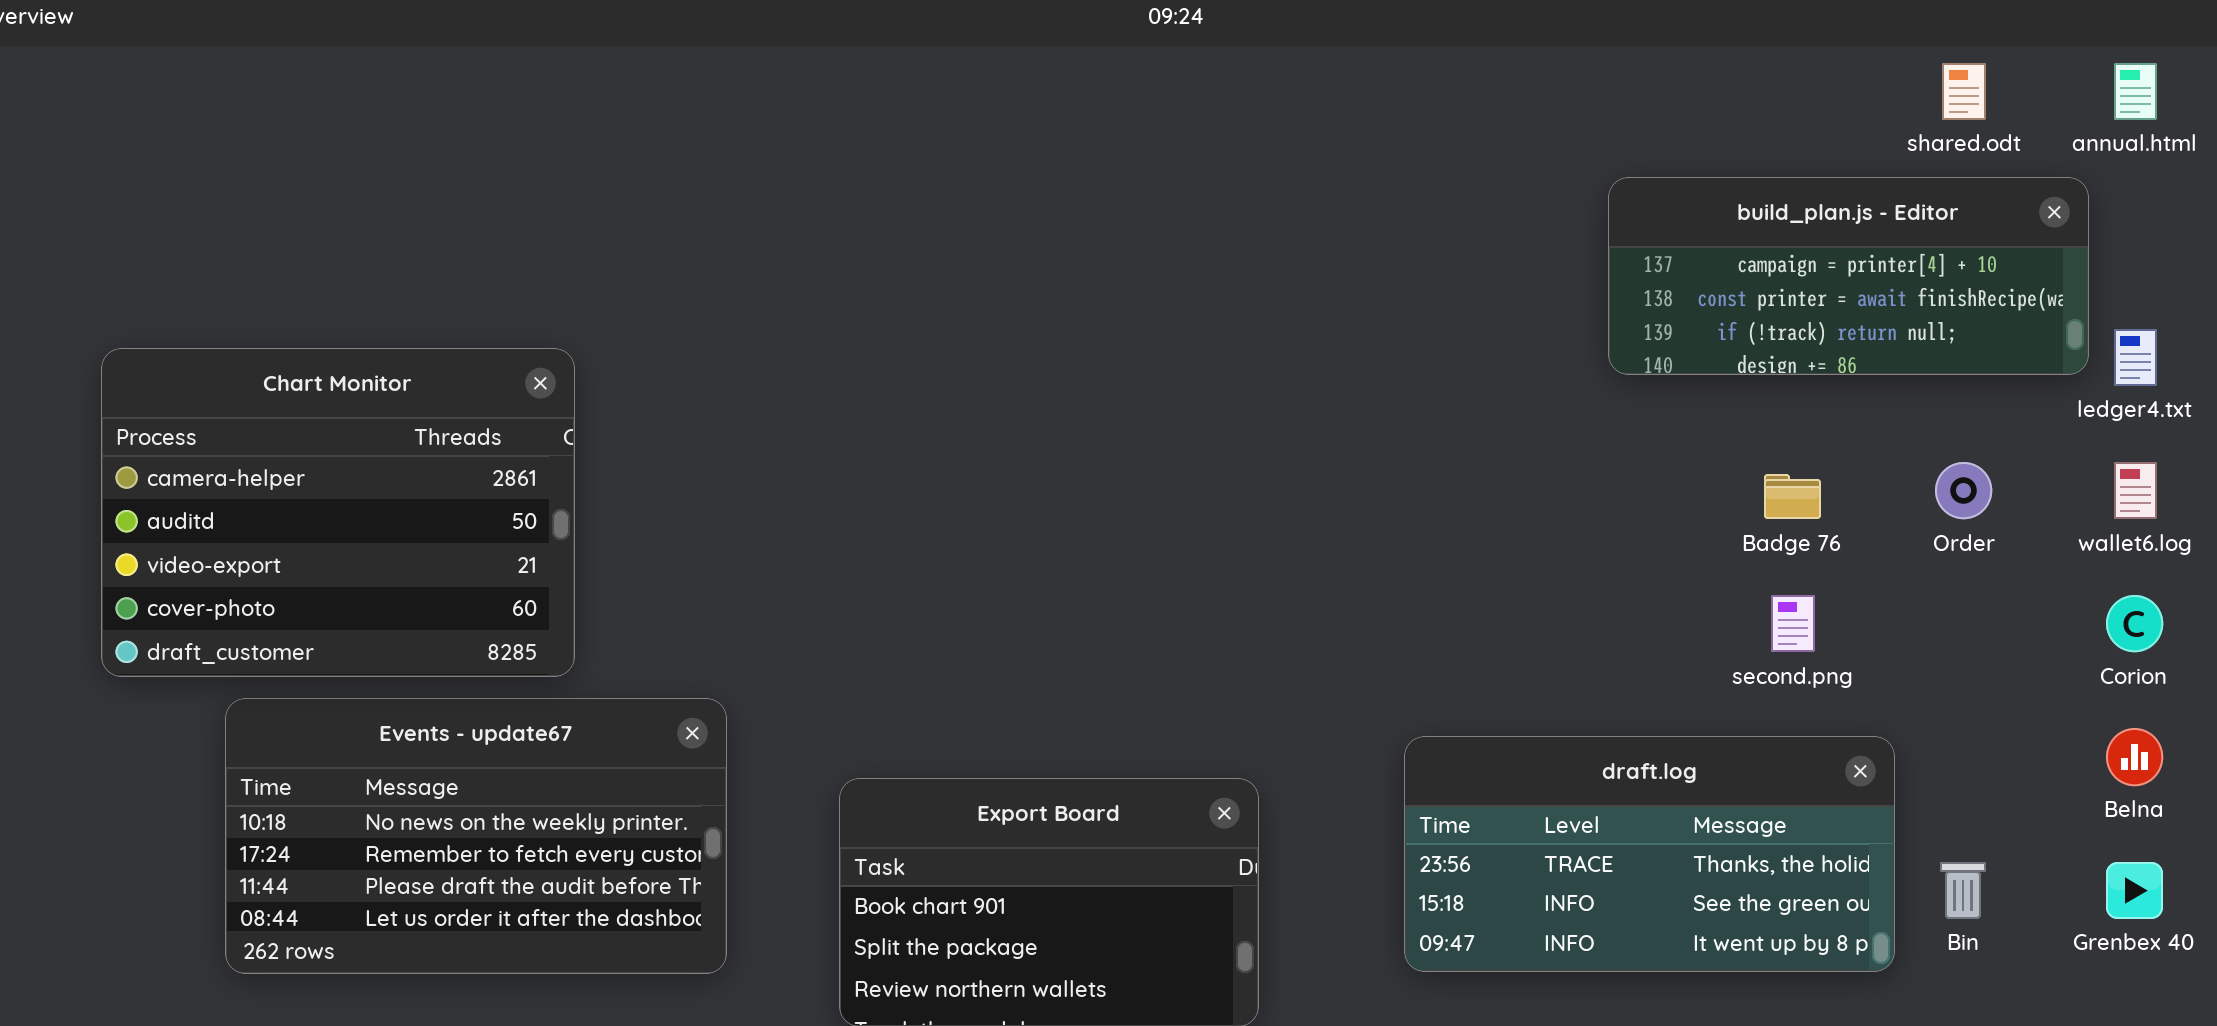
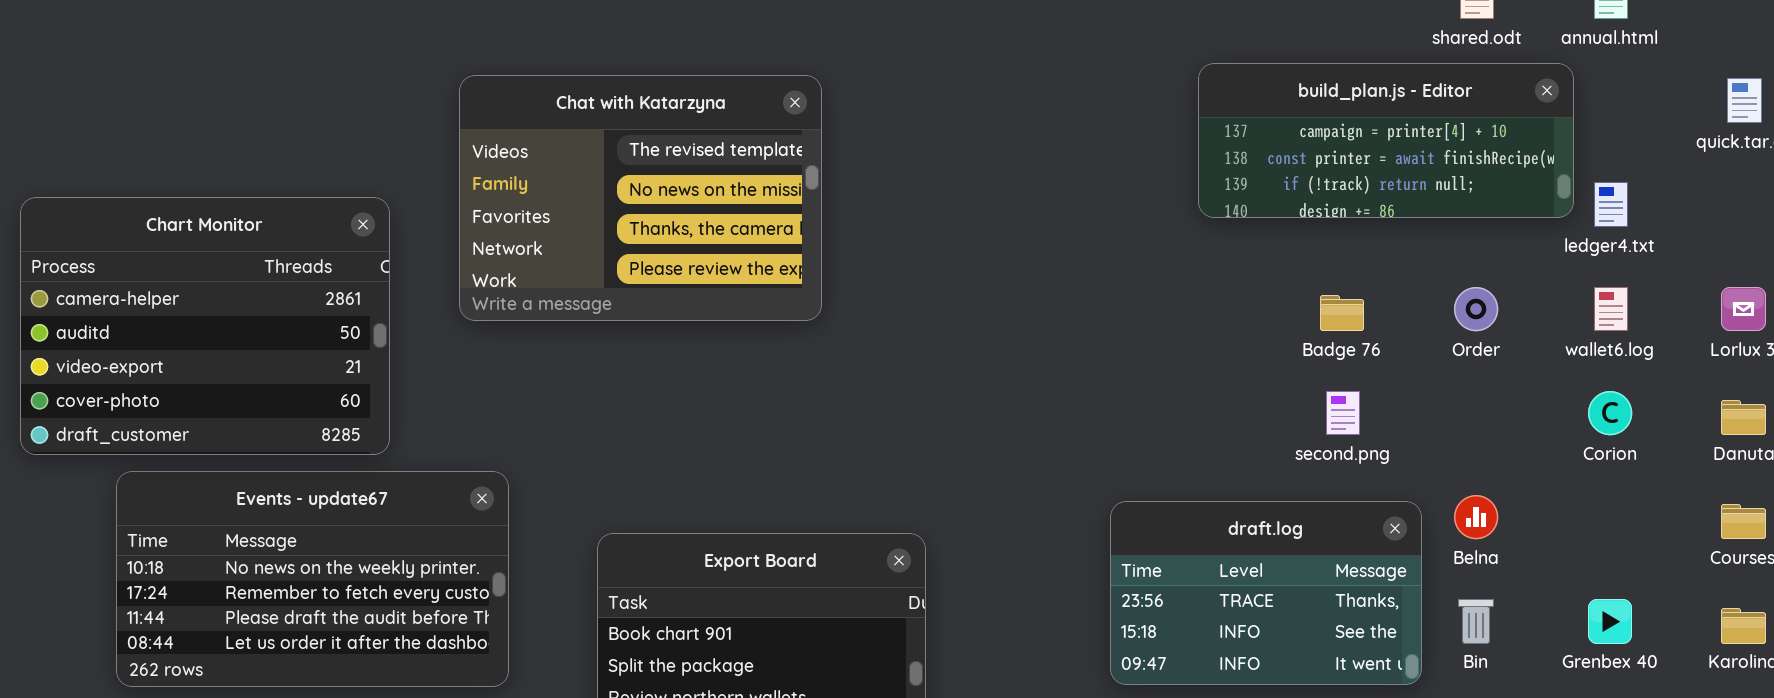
Chat with Katarzyna: none -> [459,75,822,321], opened
Belna: [2106,728,2163,786] -> [1454,495,1498,539], moved
draft.log: [1404,736,1895,972] -> [1110,501,1422,685], resized

